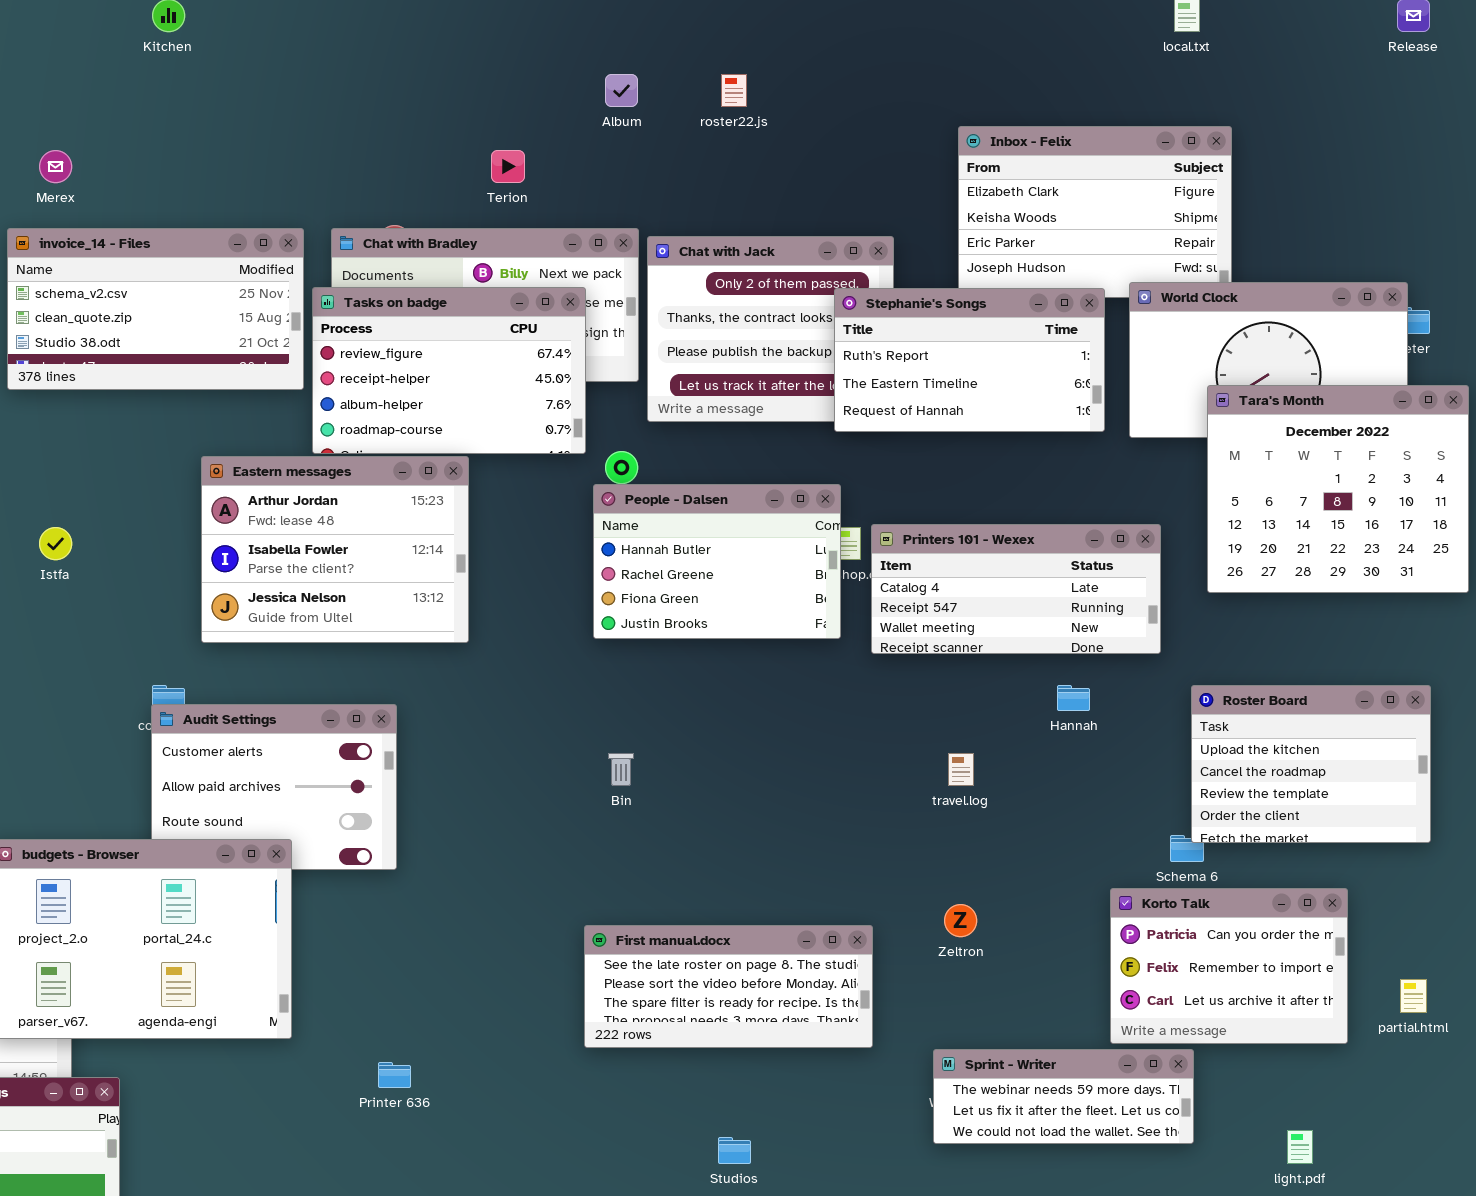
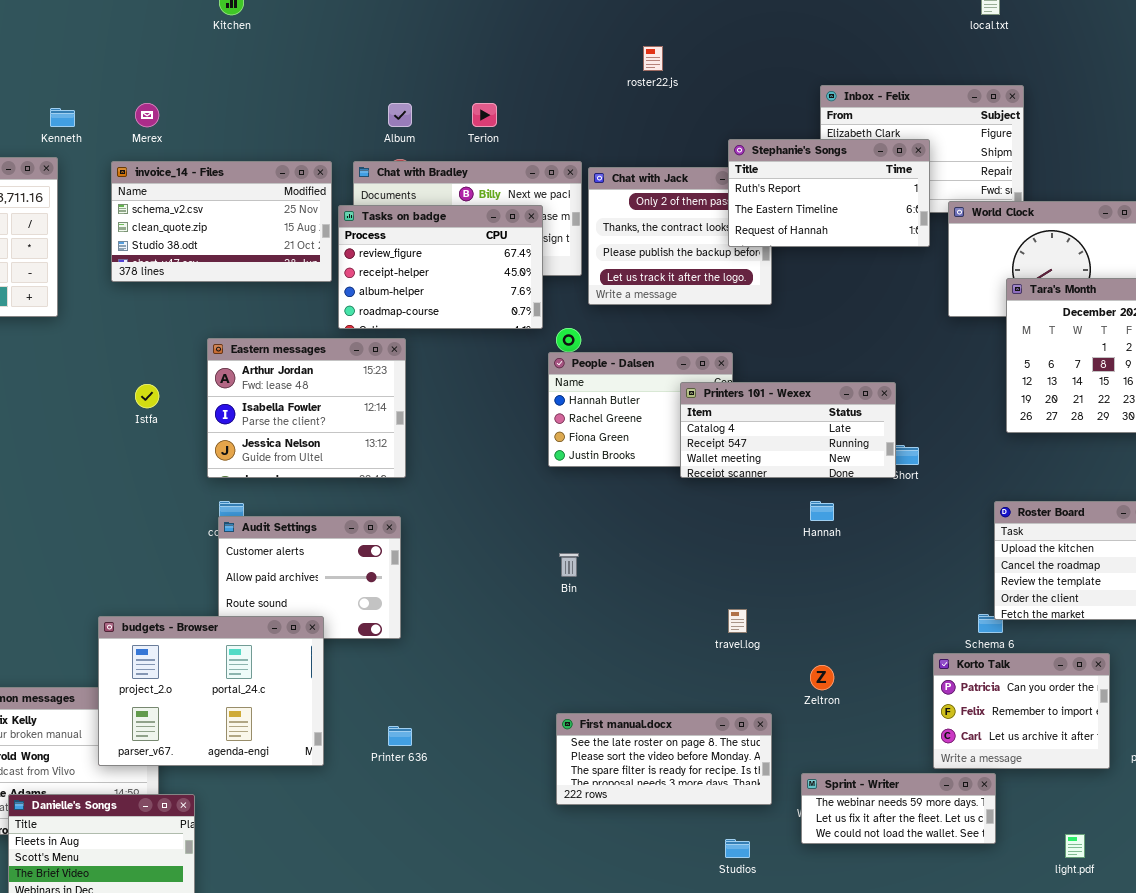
Album: [605,74,638,107] -> [388,103,412,127], moved
Stephanie's Songs: [834,288,1105,432] -> [728,139,930,247], moved
Eastern messages: [201,456,469,643] -> [207,338,406,478], moved
Printers 101 - Wexex: [871,524,1161,654] -> [680,382,896,478], moved
Hannah: [1057,685,1090,711] -> [810,501,834,521], moved
travel.log: [948,753,974,786] -> [728,609,747,633], moved
First manual.docx: [584,925,873,1048] -> [556,713,772,805], moved
Printer 636: [378,1062,411,1088] -> [388,726,412,746], moved
Studios: [718,1137,751,1164] -> [725,839,750,858], moved

